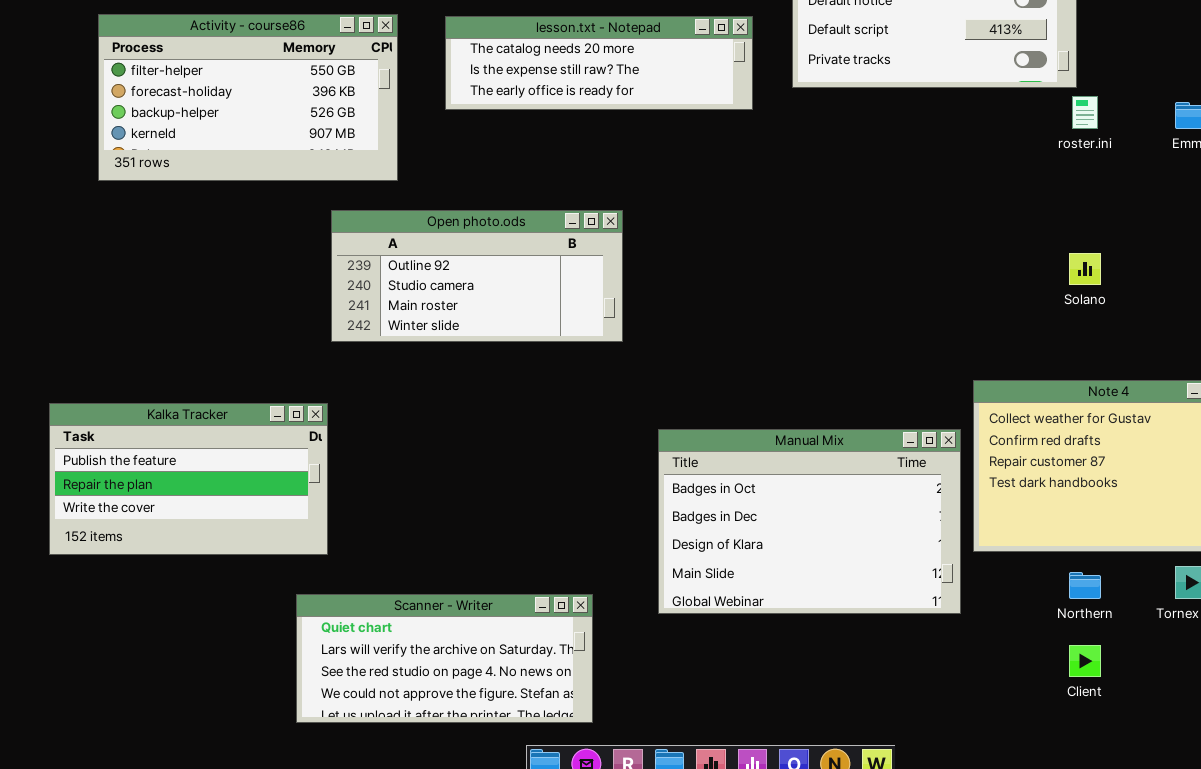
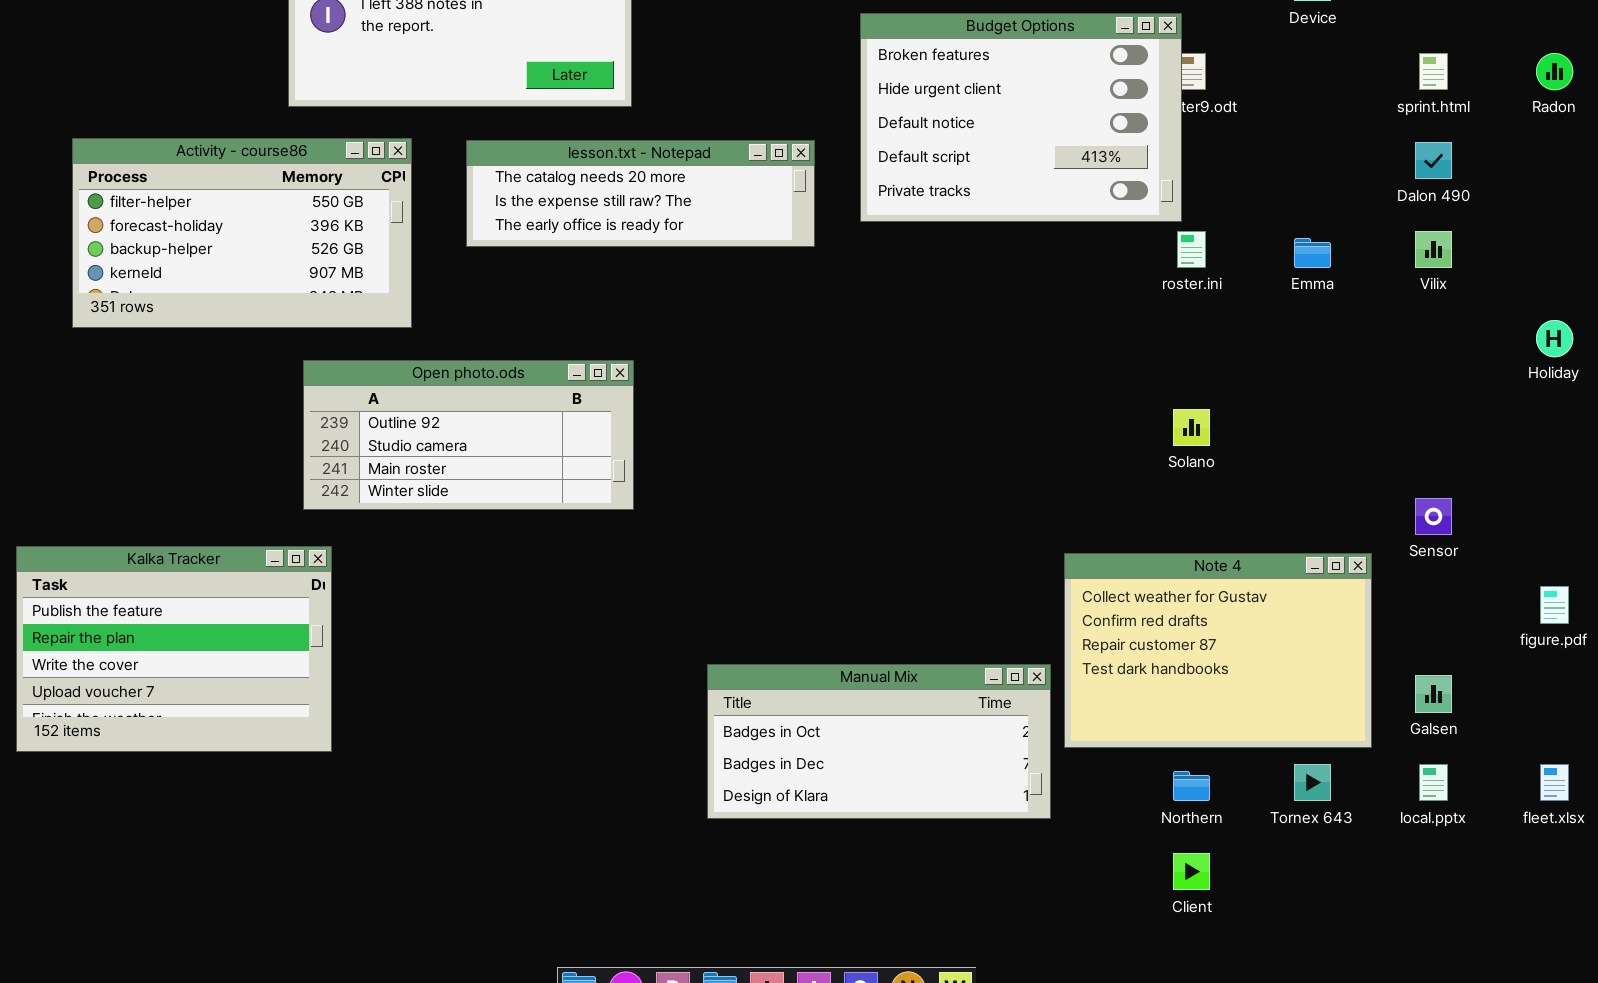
Open photo.ods: [331,210,623,342] -> [303,360,634,510], moved
Kalka Tracker: [49,403,328,555] -> [16,546,332,752], resized
Manual Mix: [658,429,961,614] -> [707,664,1051,819], resized
Scanner - Writer: [296,594,593,723] -> none, closed

